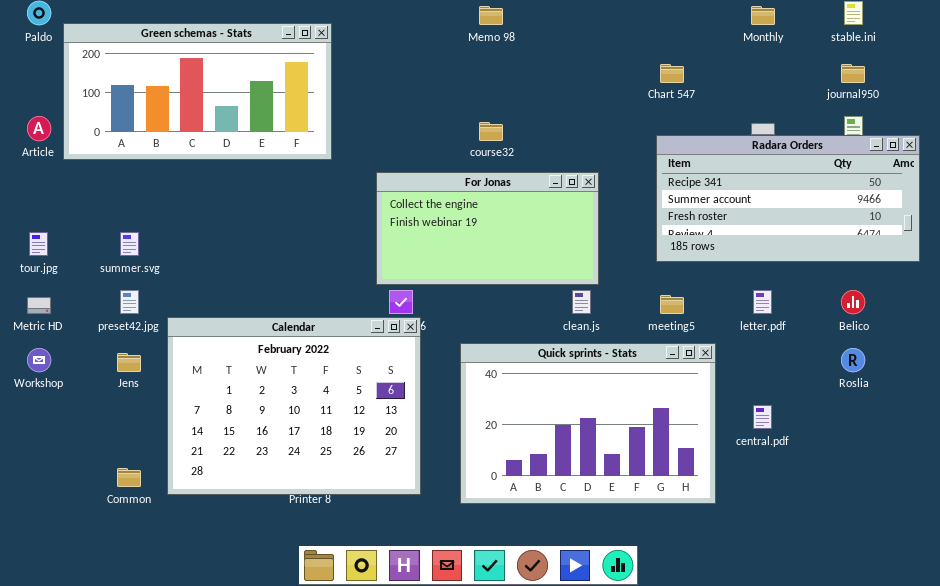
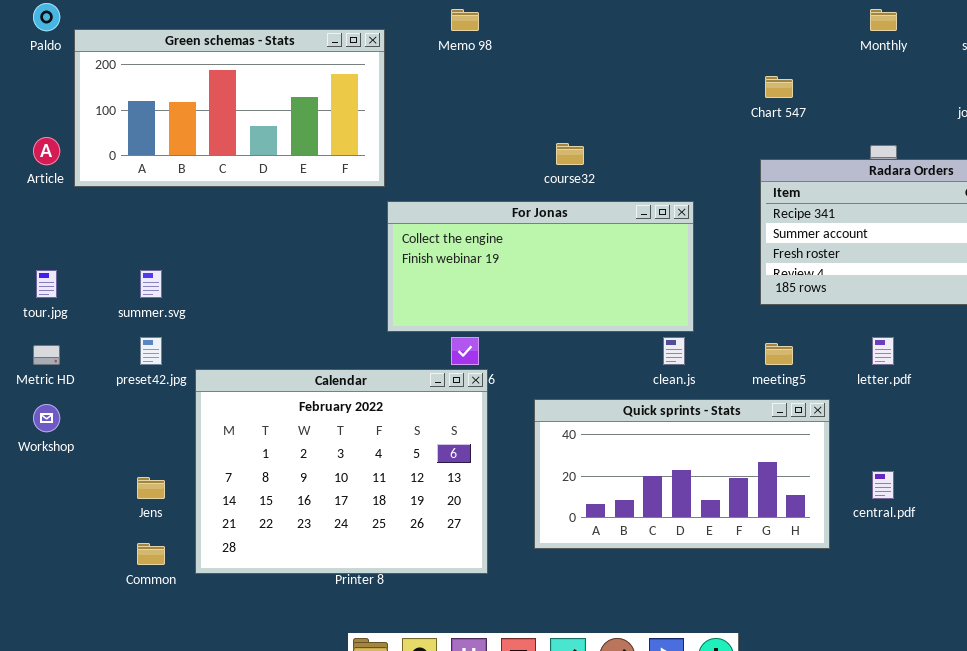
Memo 98: [479,6,503,25] -> [451,9,479,31], moved
For Jonas: [376,172,599,285] -> [387,201,694,332], resized
Quick sprints - Stats: [460,343,716,504] -> [534,399,830,549], resized
Jens: [117,353,141,372] -> [137,477,165,499], moved

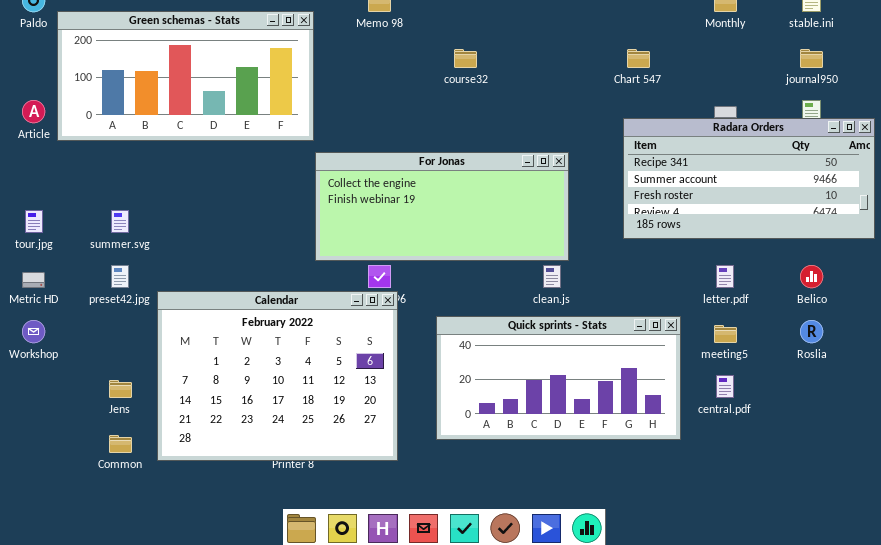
course32: [556,143,584,165] -> [454,49,477,68], moved
meeting5: [765,343,793,365] -> [714,325,737,343], moved

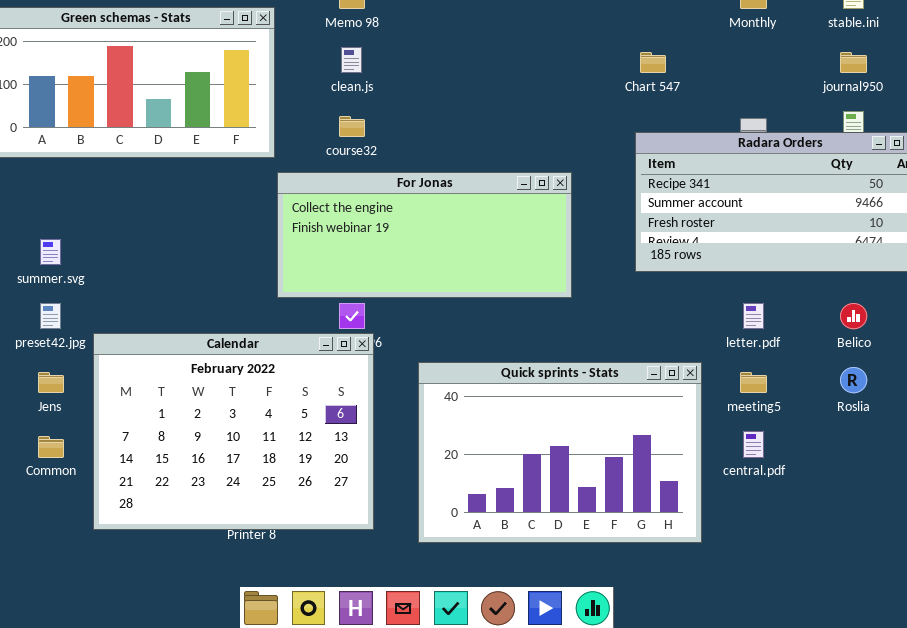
course32: [454,49,477,68] -> [339,116,365,137], moved
clean.js: [543,265,561,288] -> [341,47,362,73], moved
Quick sprints - Stats: [436,316,681,440] -> [418,362,702,543], resized
Jens: [109,380,132,398] -> [38,372,64,393], moved
Common: [109,435,132,453] -> [38,436,64,458], moved

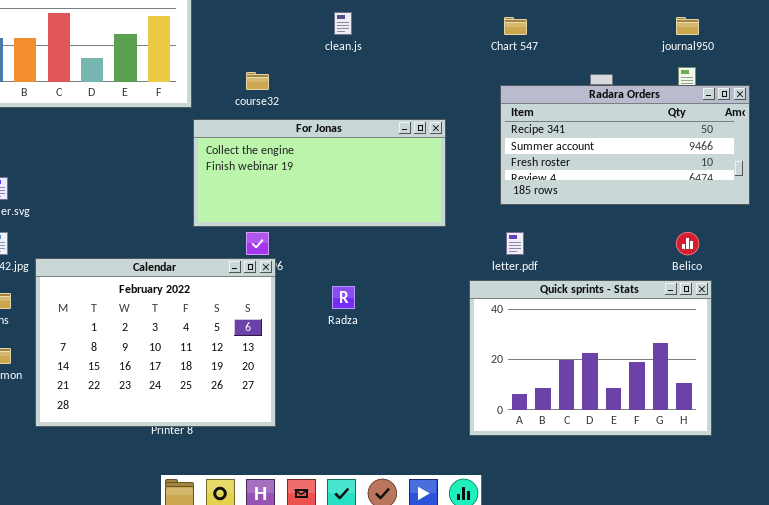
clean.js: [341,47,362,73] -> [334,12,352,35], moved
letter.pdf: [743,303,764,329] -> [506,232,524,255], moved
Quick sprints - Stats: [418,362,702,543] -> [469,280,712,436], moved

